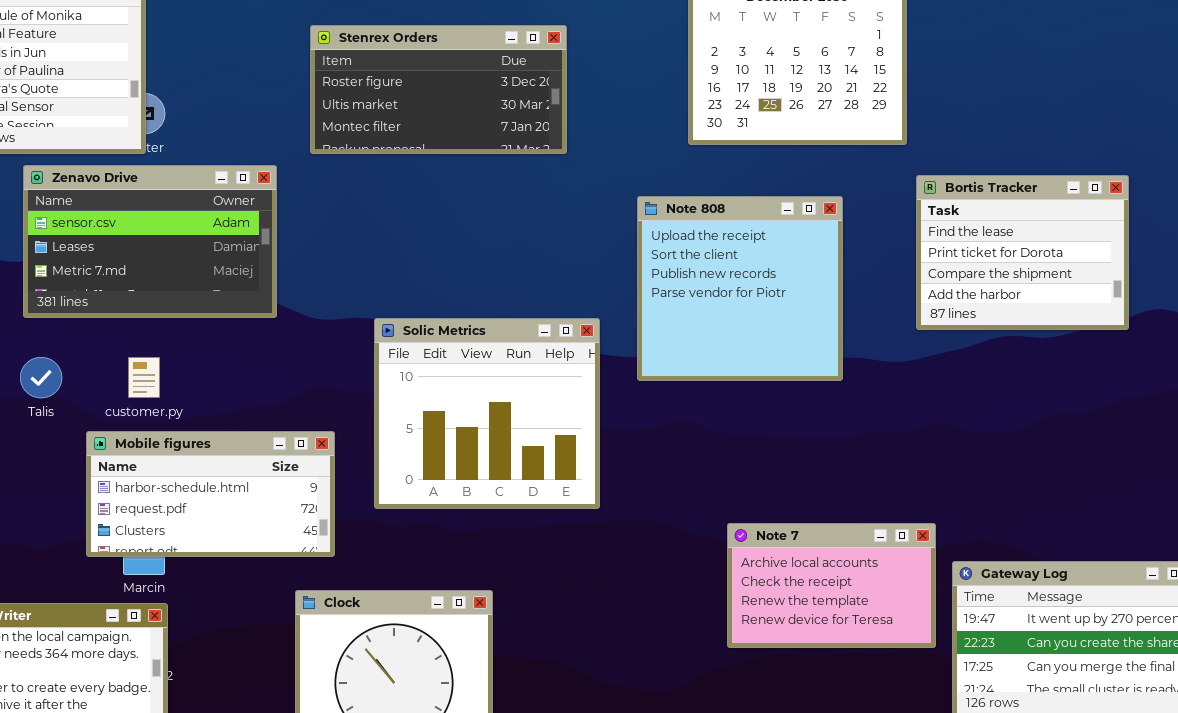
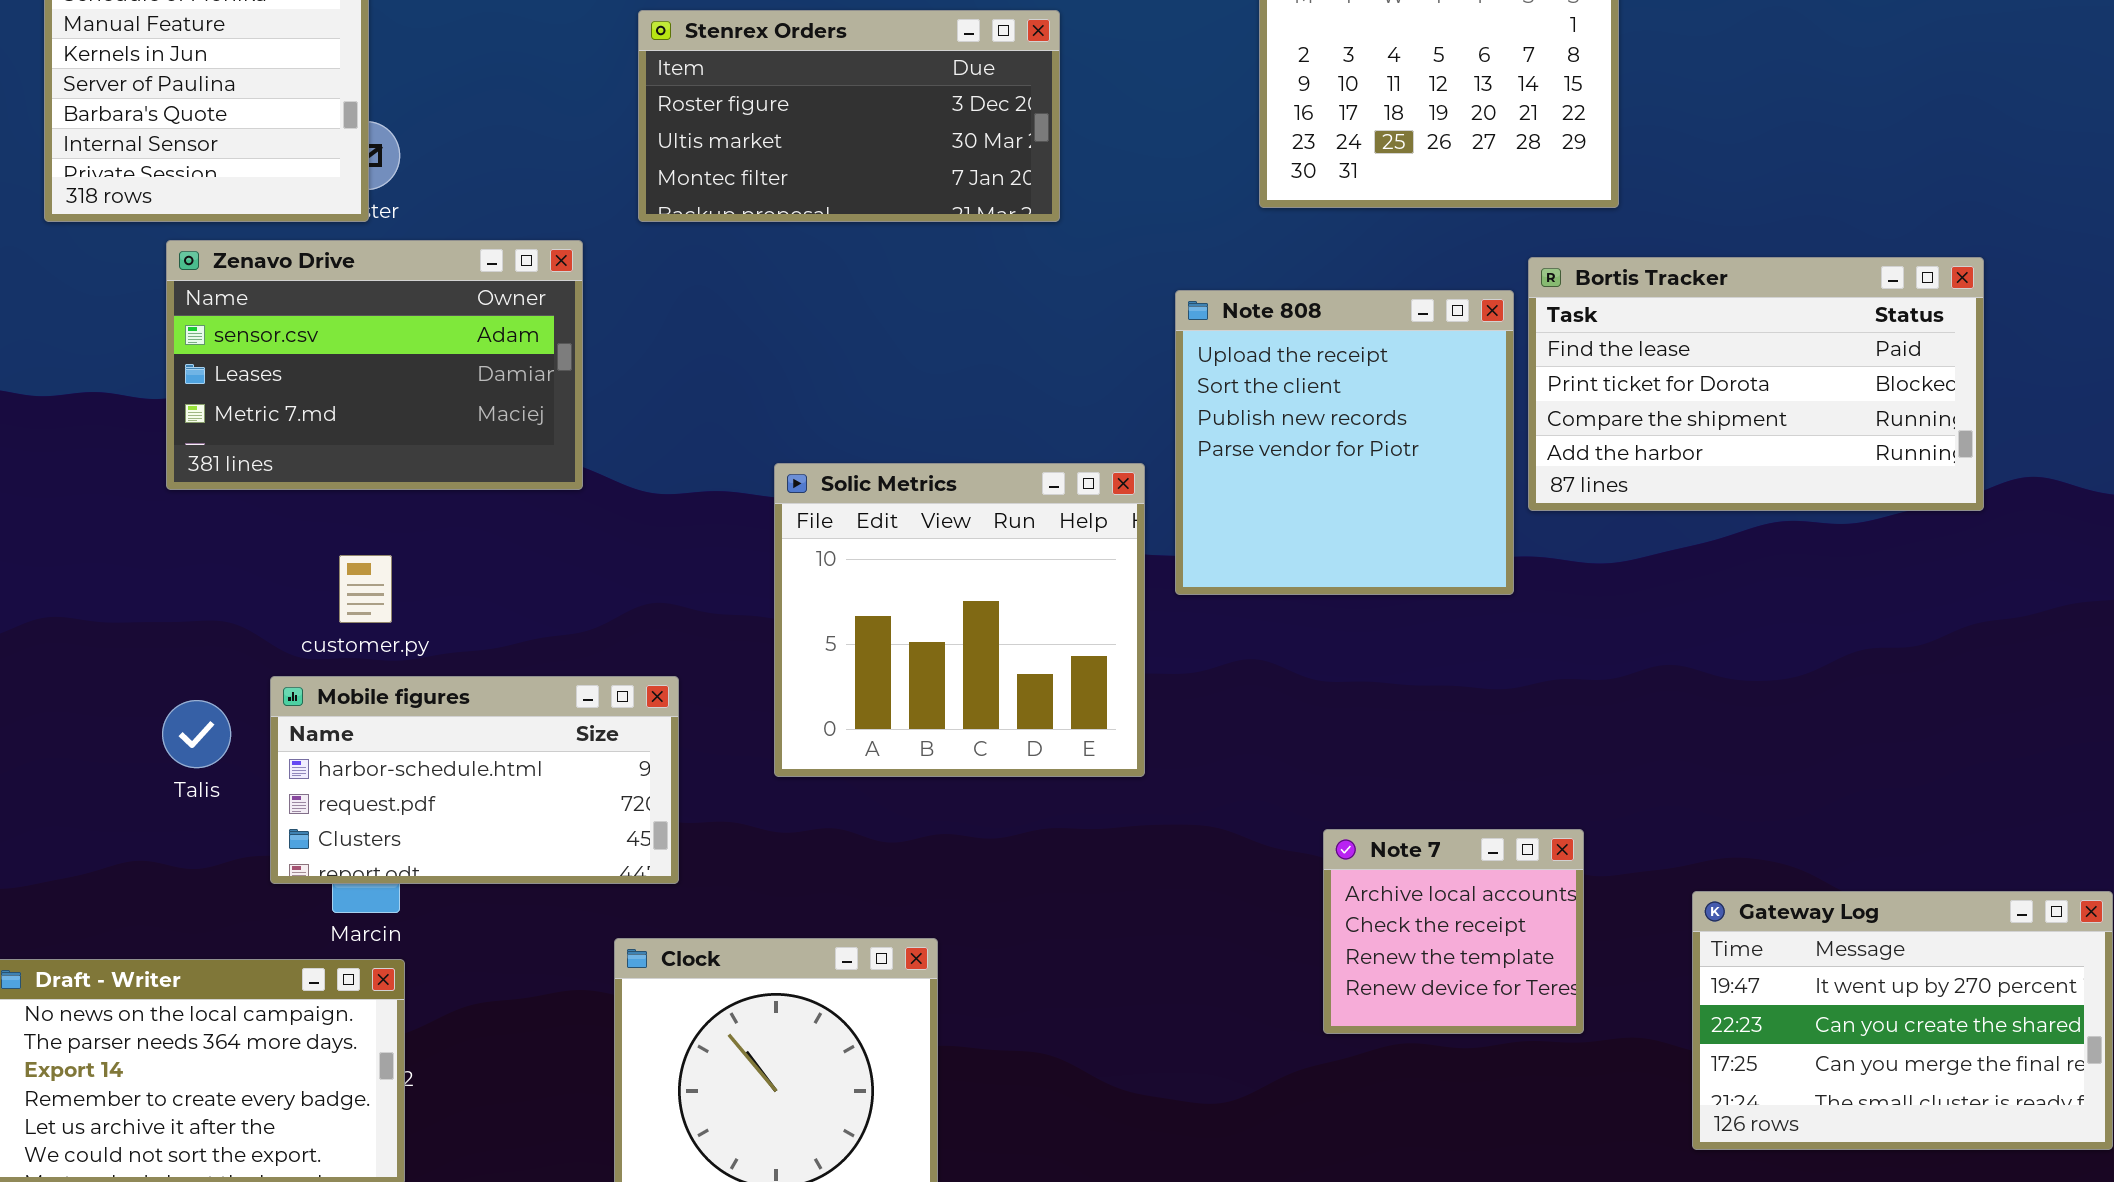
Bortis Tracker: [916,175,1129,330] -> [1528,257,1984,511], resized
Solic Metrics: [374,318,600,509] -> [774,463,1145,777], moved
Talis: [20,357,62,398] -> [162,700,231,768], moved
Note 7: [727,523,936,648] -> [1323,829,1584,1034], resized

